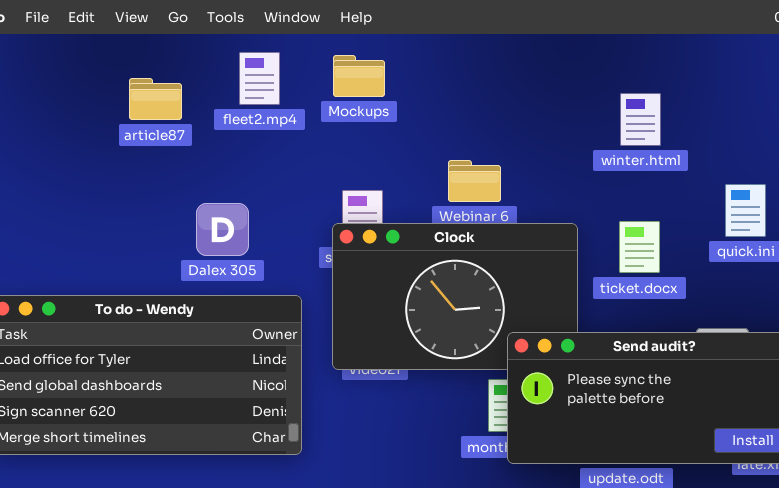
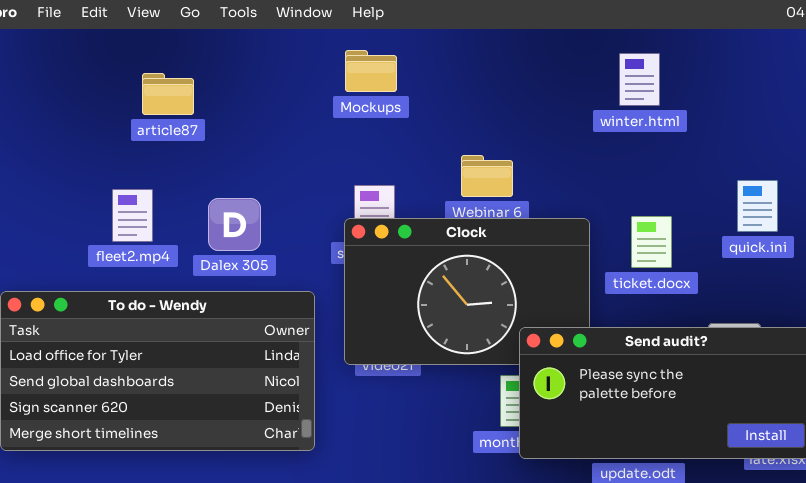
fleet2.mp4: [239,52,280,105] -> [112,189,153,242], moved
winter.html: [620,93,661,146] -> [619,53,660,106], moved

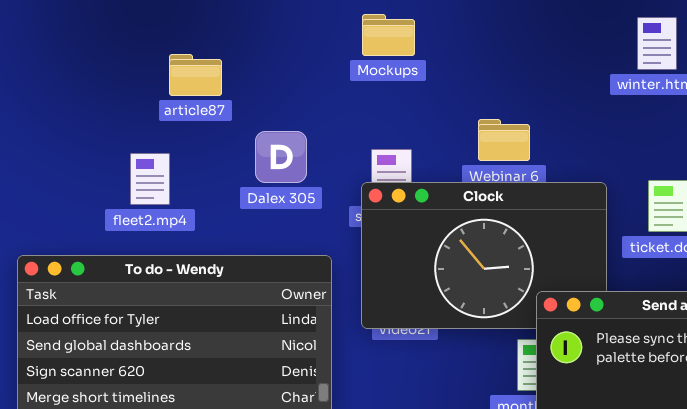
article87: [142,73,194,115] -> [169,54,222,96], moved
Dalex 305: [208,198,261,251] -> [255,131,307,183], moved

